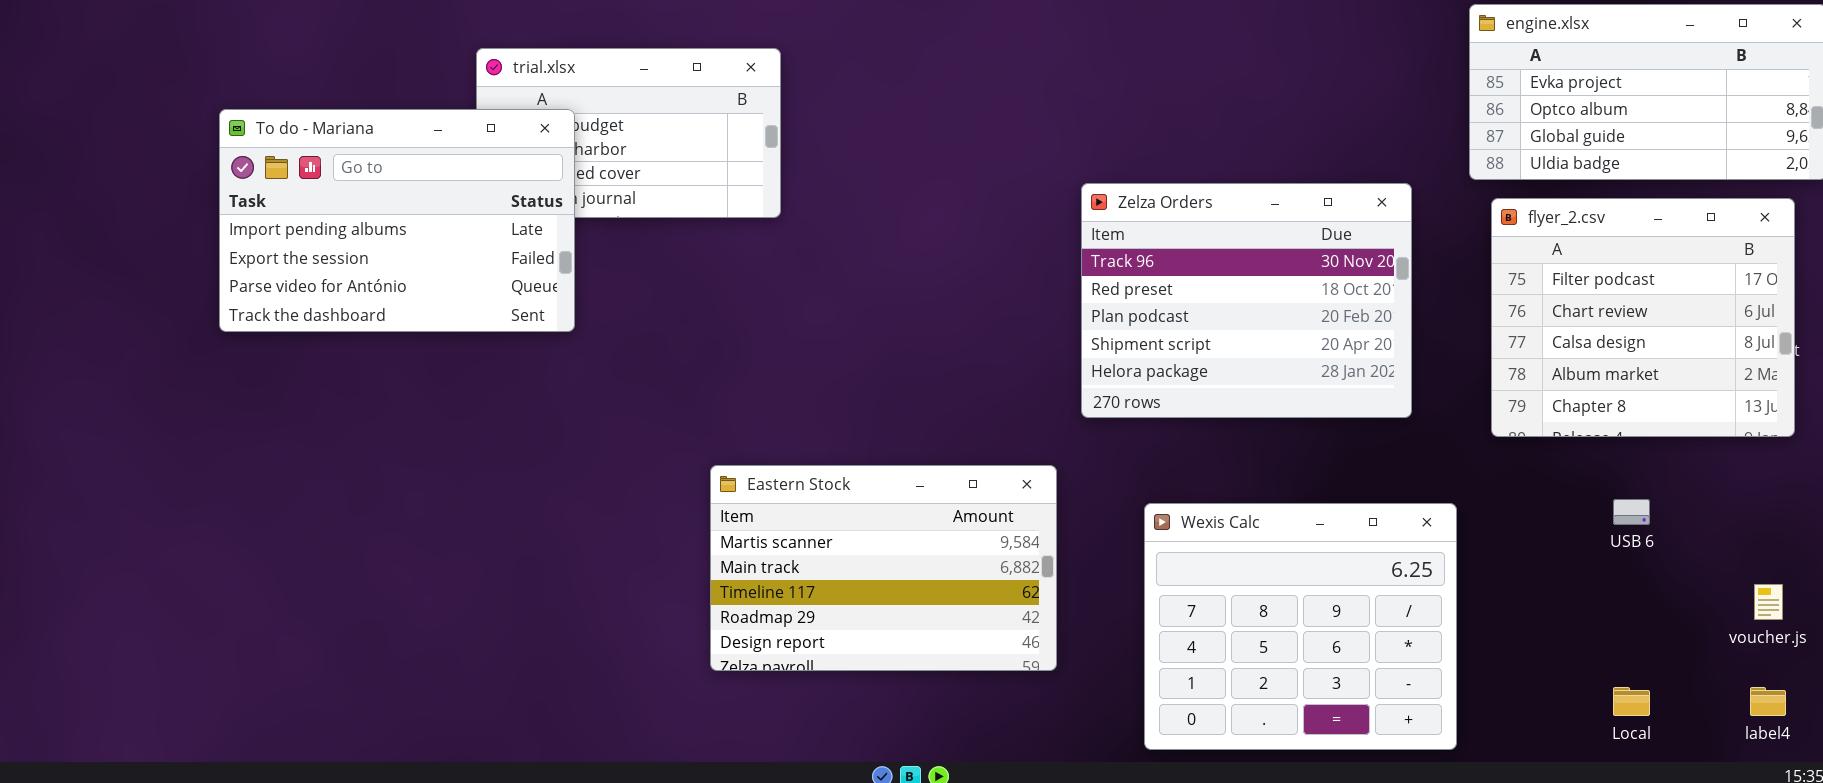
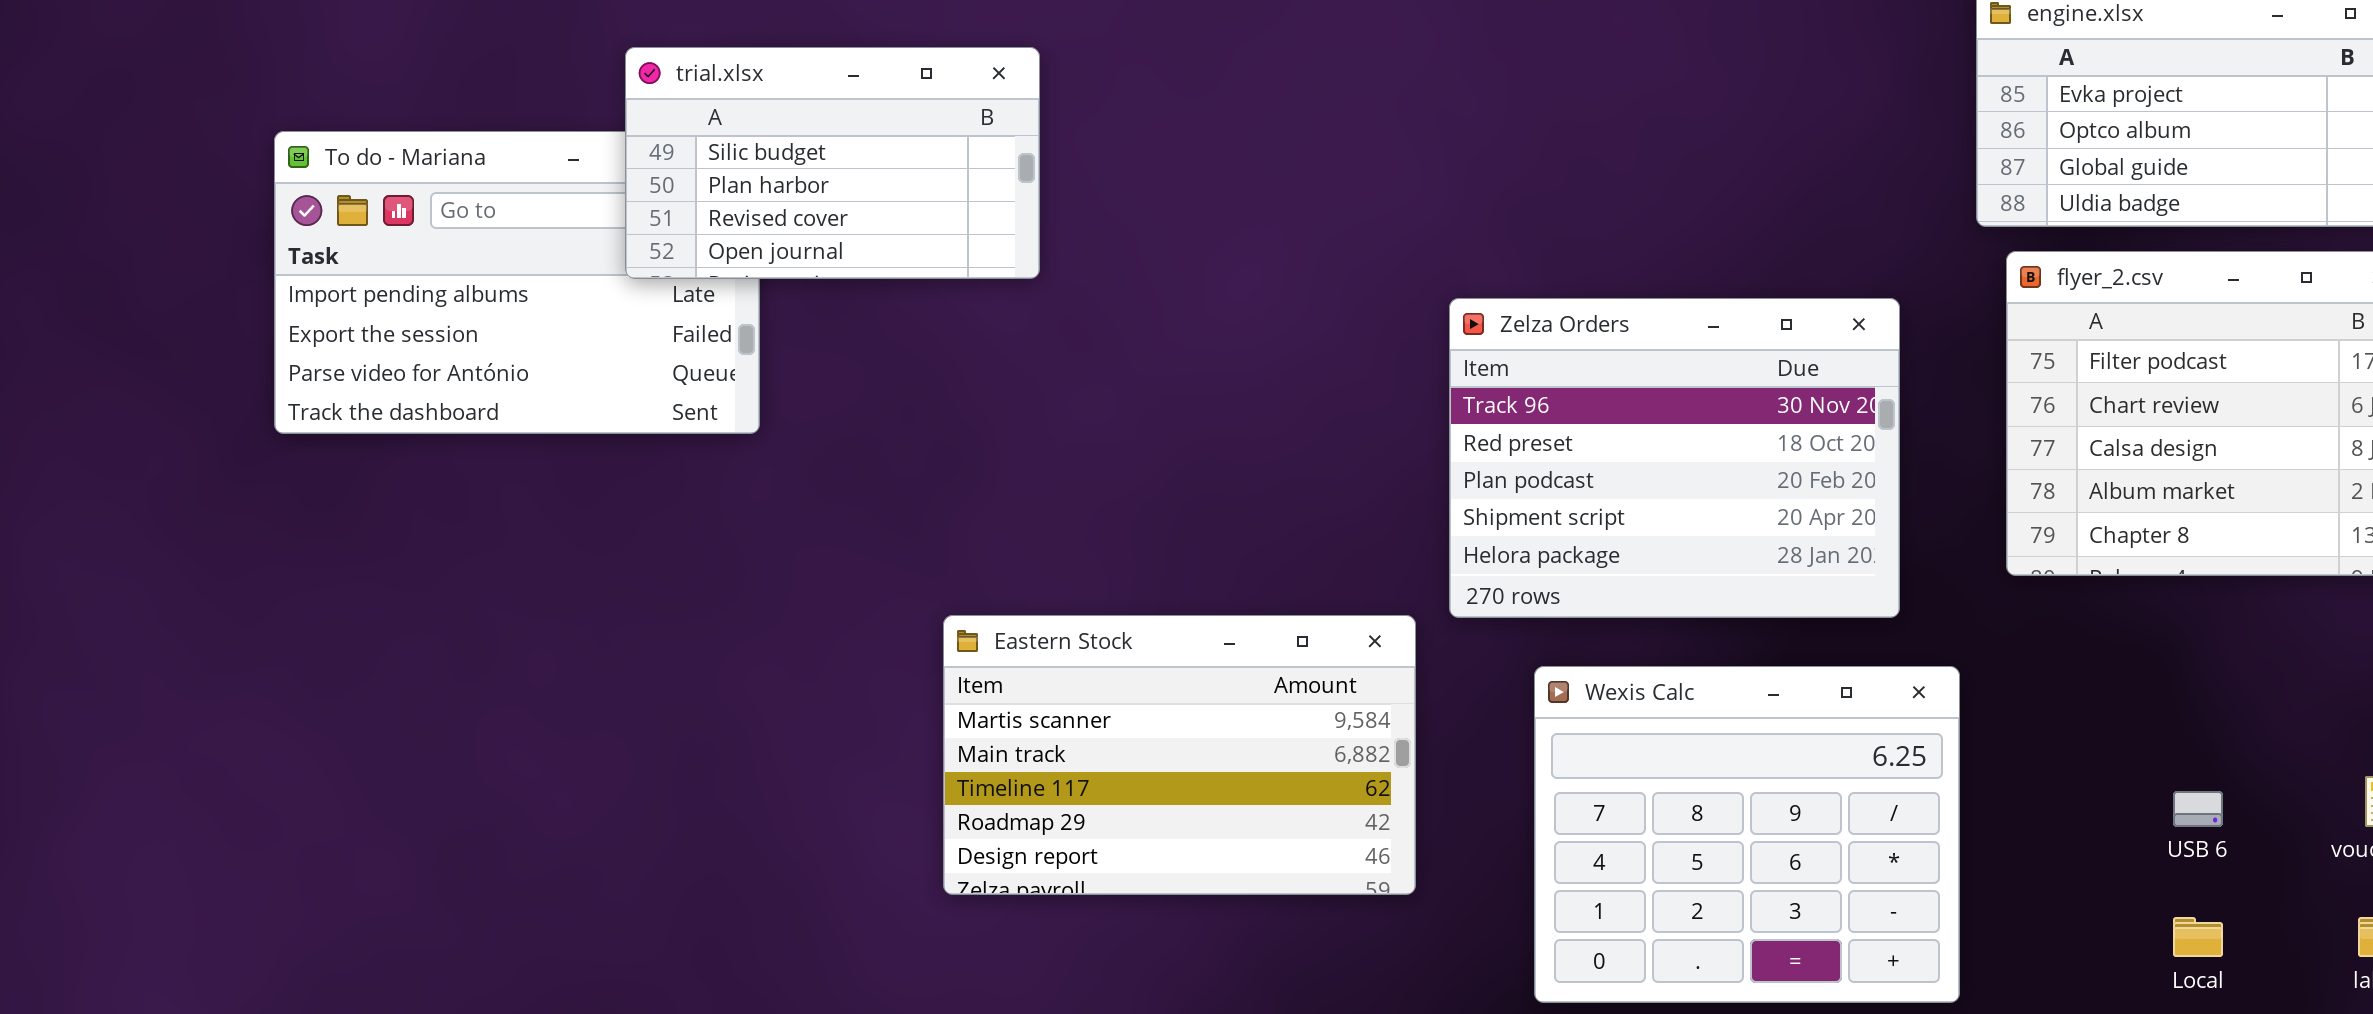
trial.xlsx: [476,48,781,218] -> [625,47,1040,279], raised
Zelza Orders: [1081,183,1412,418] -> [1449,298,1900,618], moved
USB 6: [1613,499,1650,525] -> [2173,791,2223,827], moved

